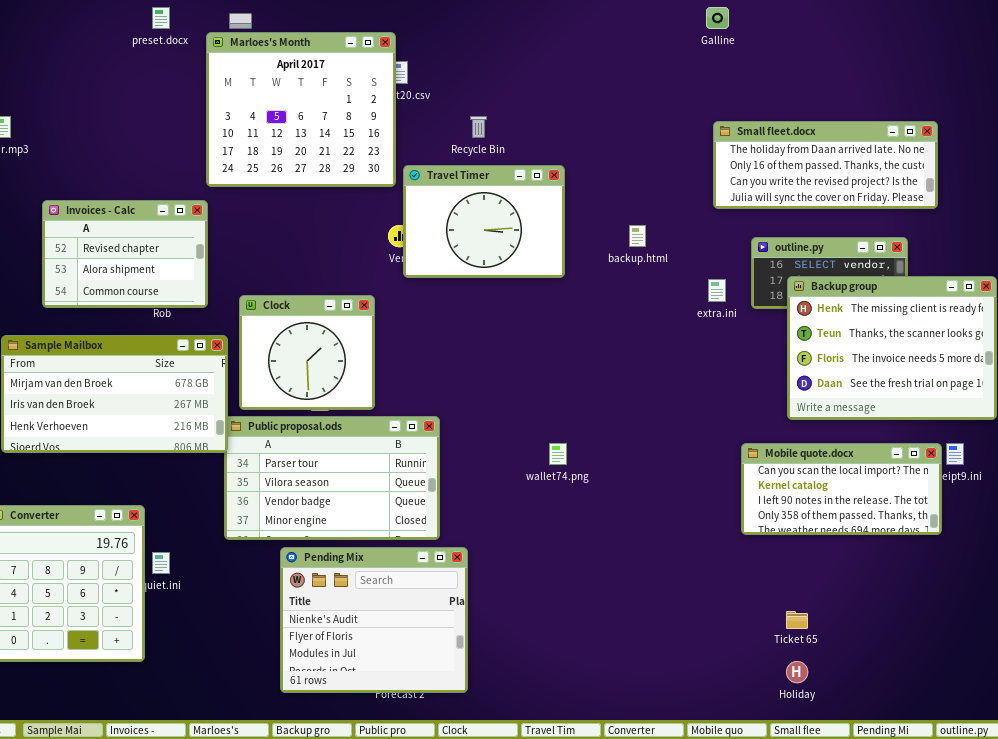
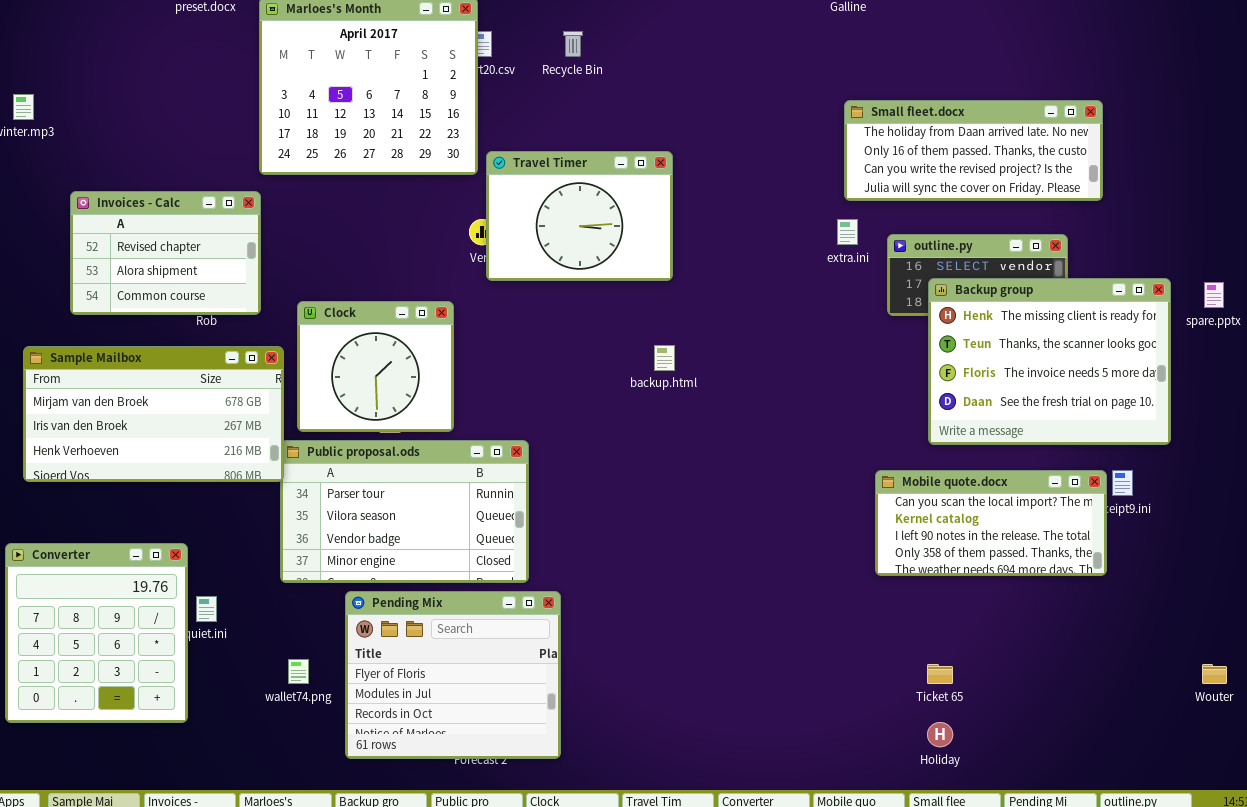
Recycle Bin: [470,116,487,138] -> [563,31,583,57], moved
backup.html: [629,225,646,247] -> [654,345,675,371], moved
extra.ini: [708,279,726,302] -> [837,219,858,245], moved
wallet74.png: [549,443,567,465] -> [288,659,309,684], moved
Pending Mix: [280,547,468,693] -> [345,591,561,759], scrolled down 1 row

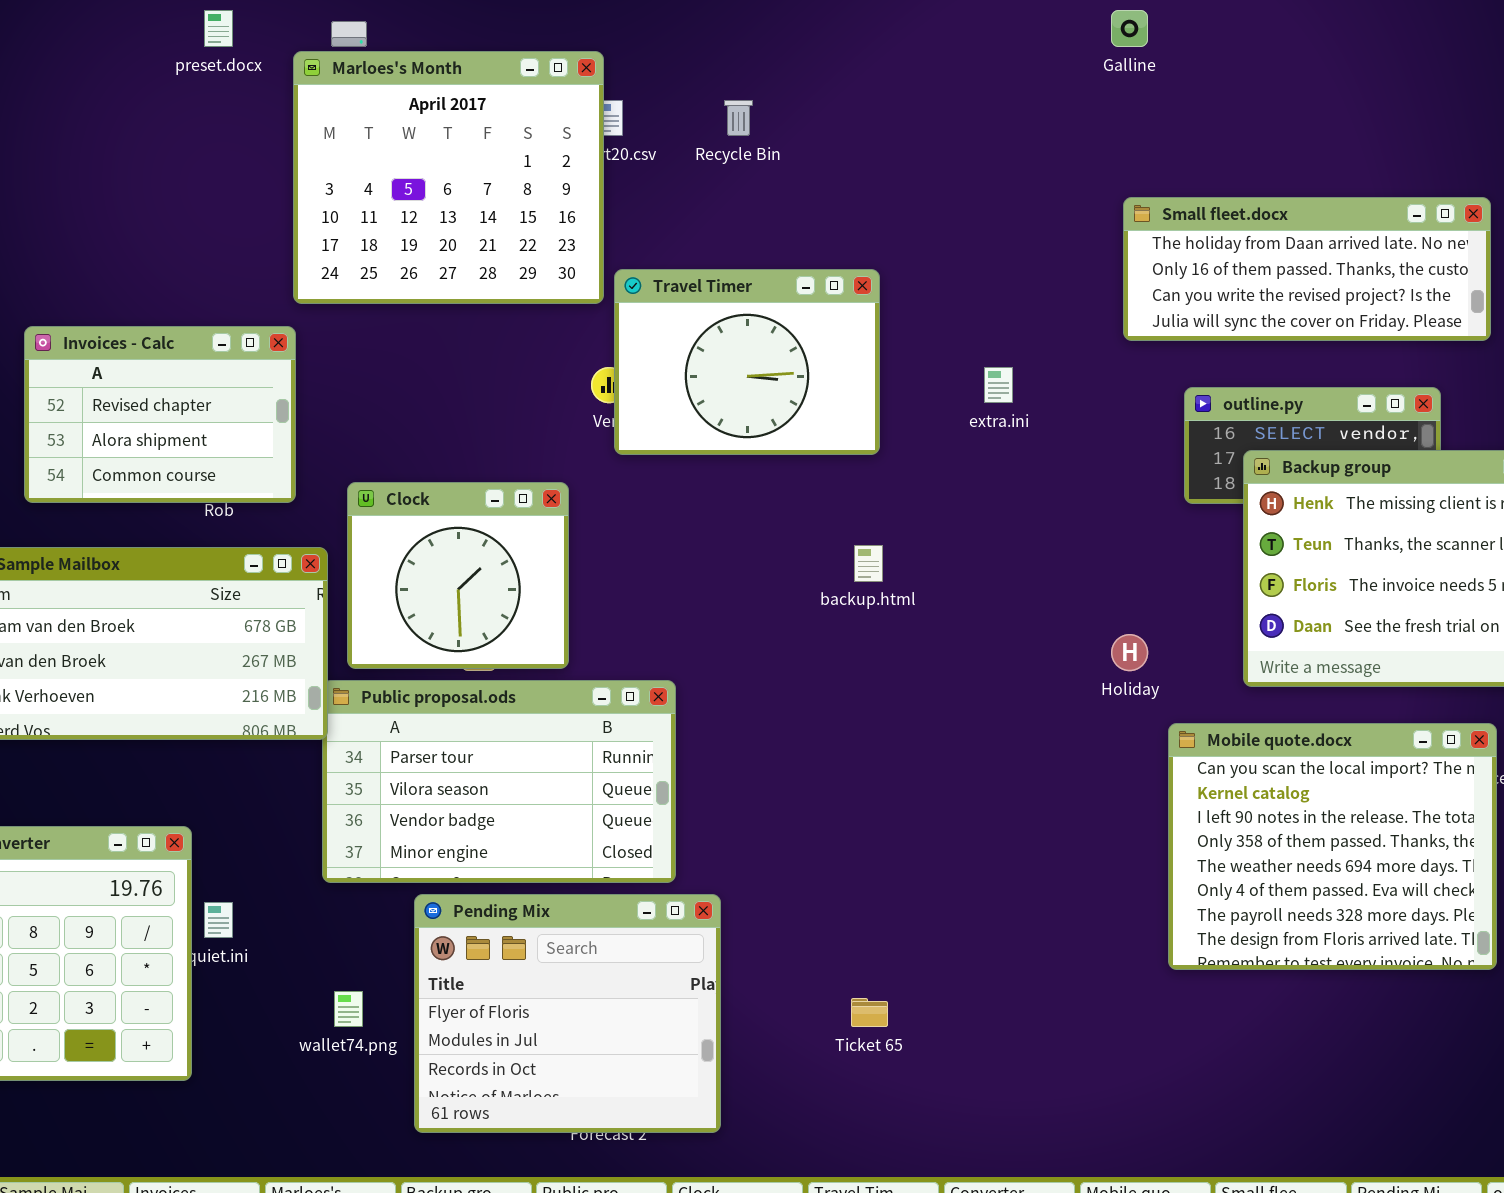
extra.ini: [837,219,858,245] -> [984,367,1013,403], moved
Mobile quote.docx: [875,470,1107,576] -> [1168,723,1497,970], resized
Ticket 65: [927,664,953,684] -> [851,998,888,1027], moved
Holiday: [927,722,953,747] -> [1111,634,1148,671], moved

